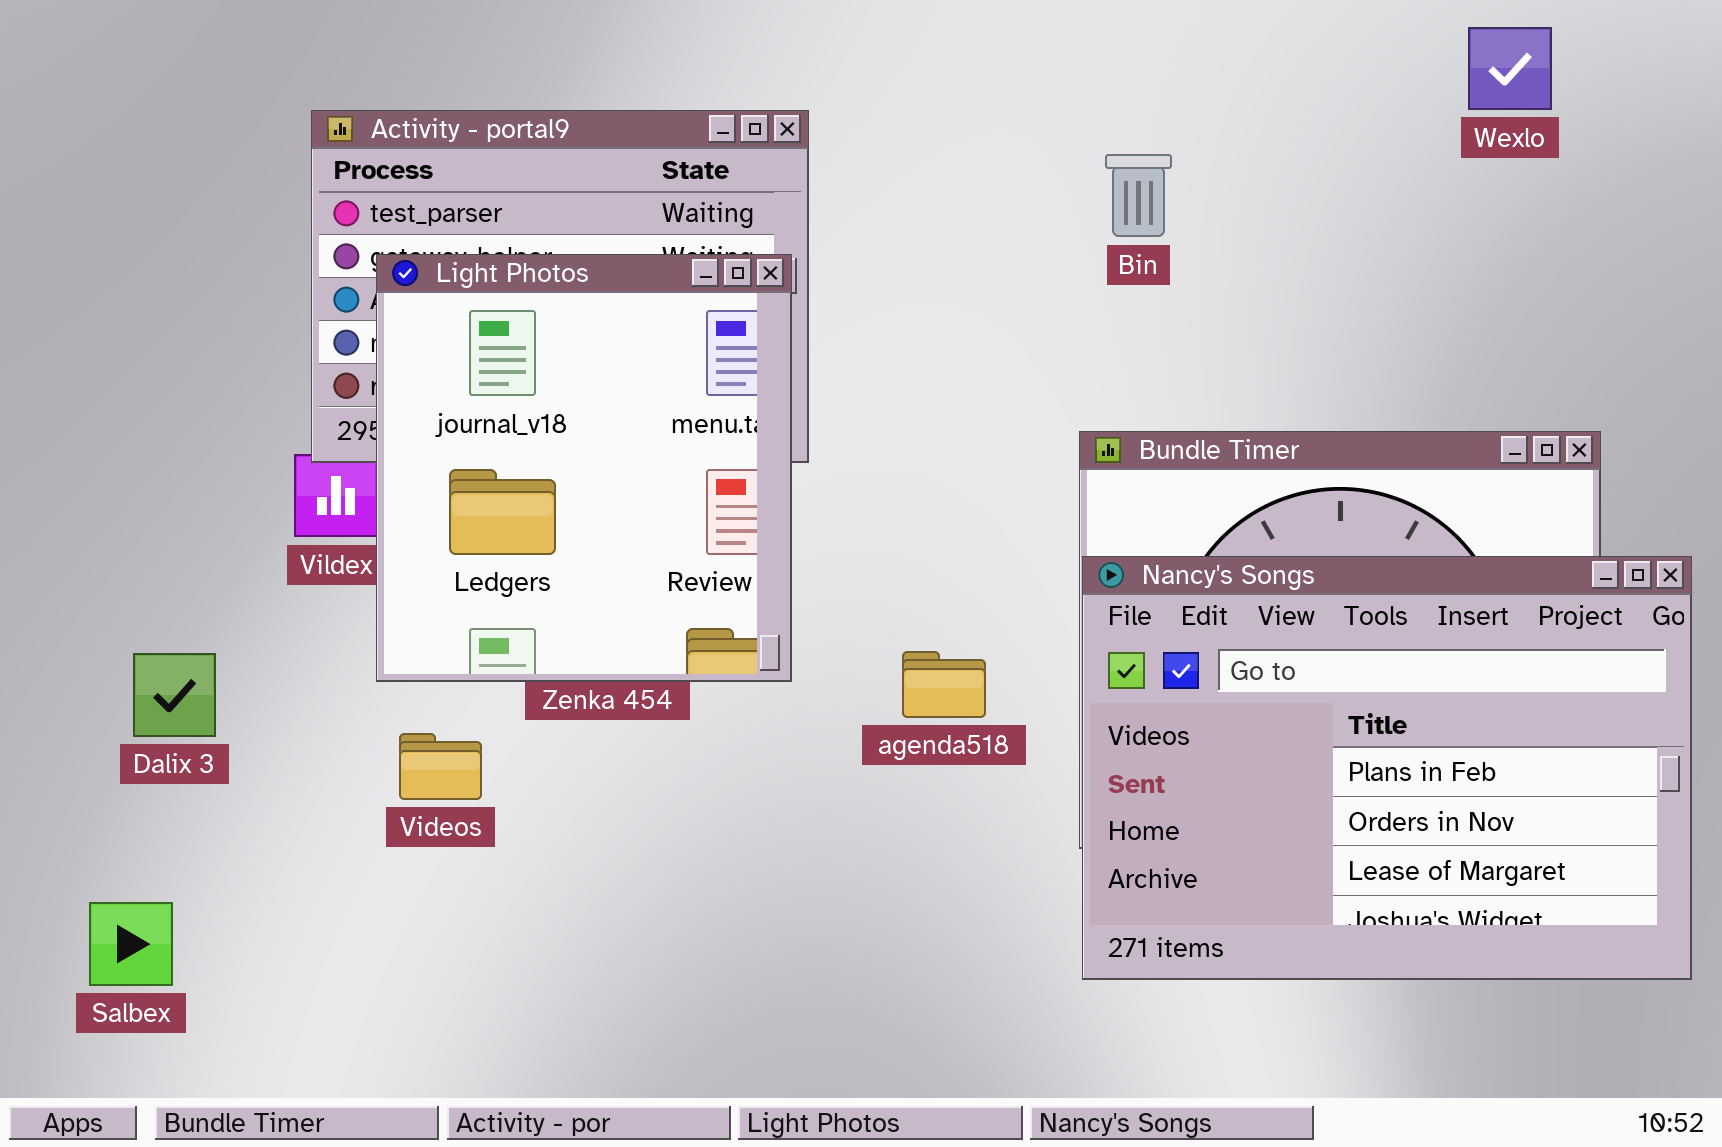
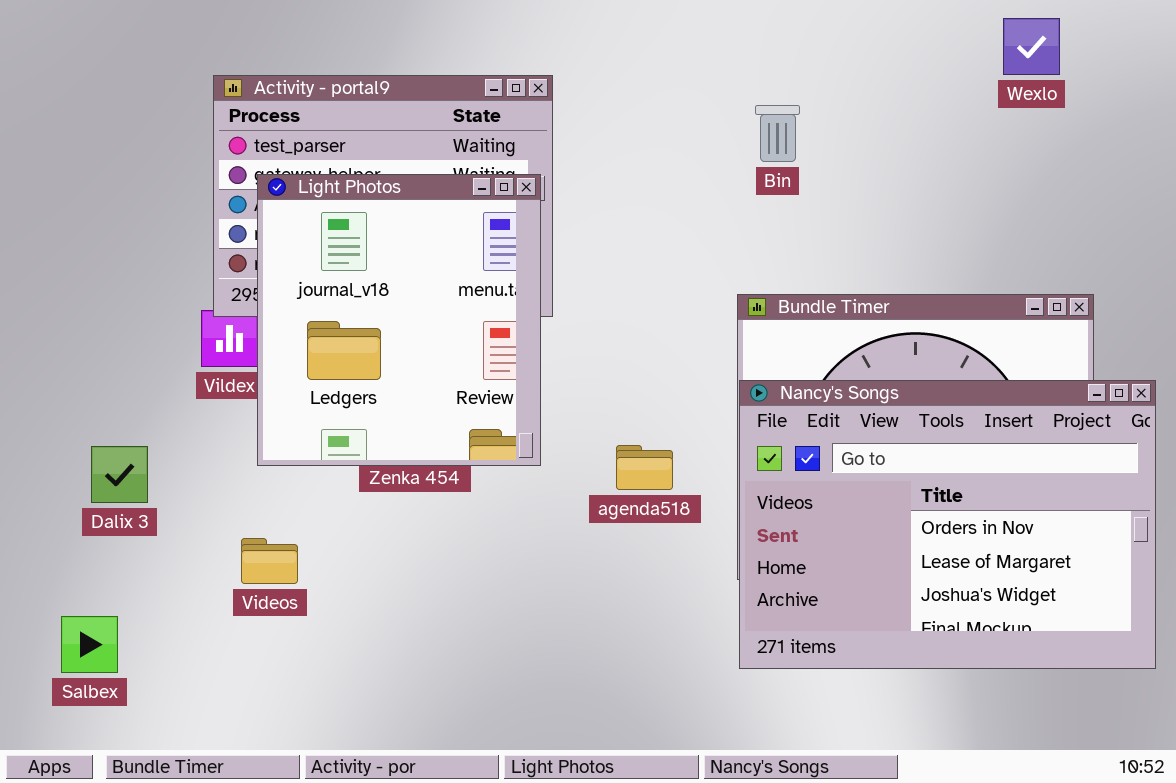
Nancy's Songs: [1082,556,1692,980] -> [739,380,1156,669], scrolled down 1 row
Videos: [399,733,482,800] -> [241,538,298,584], moved

